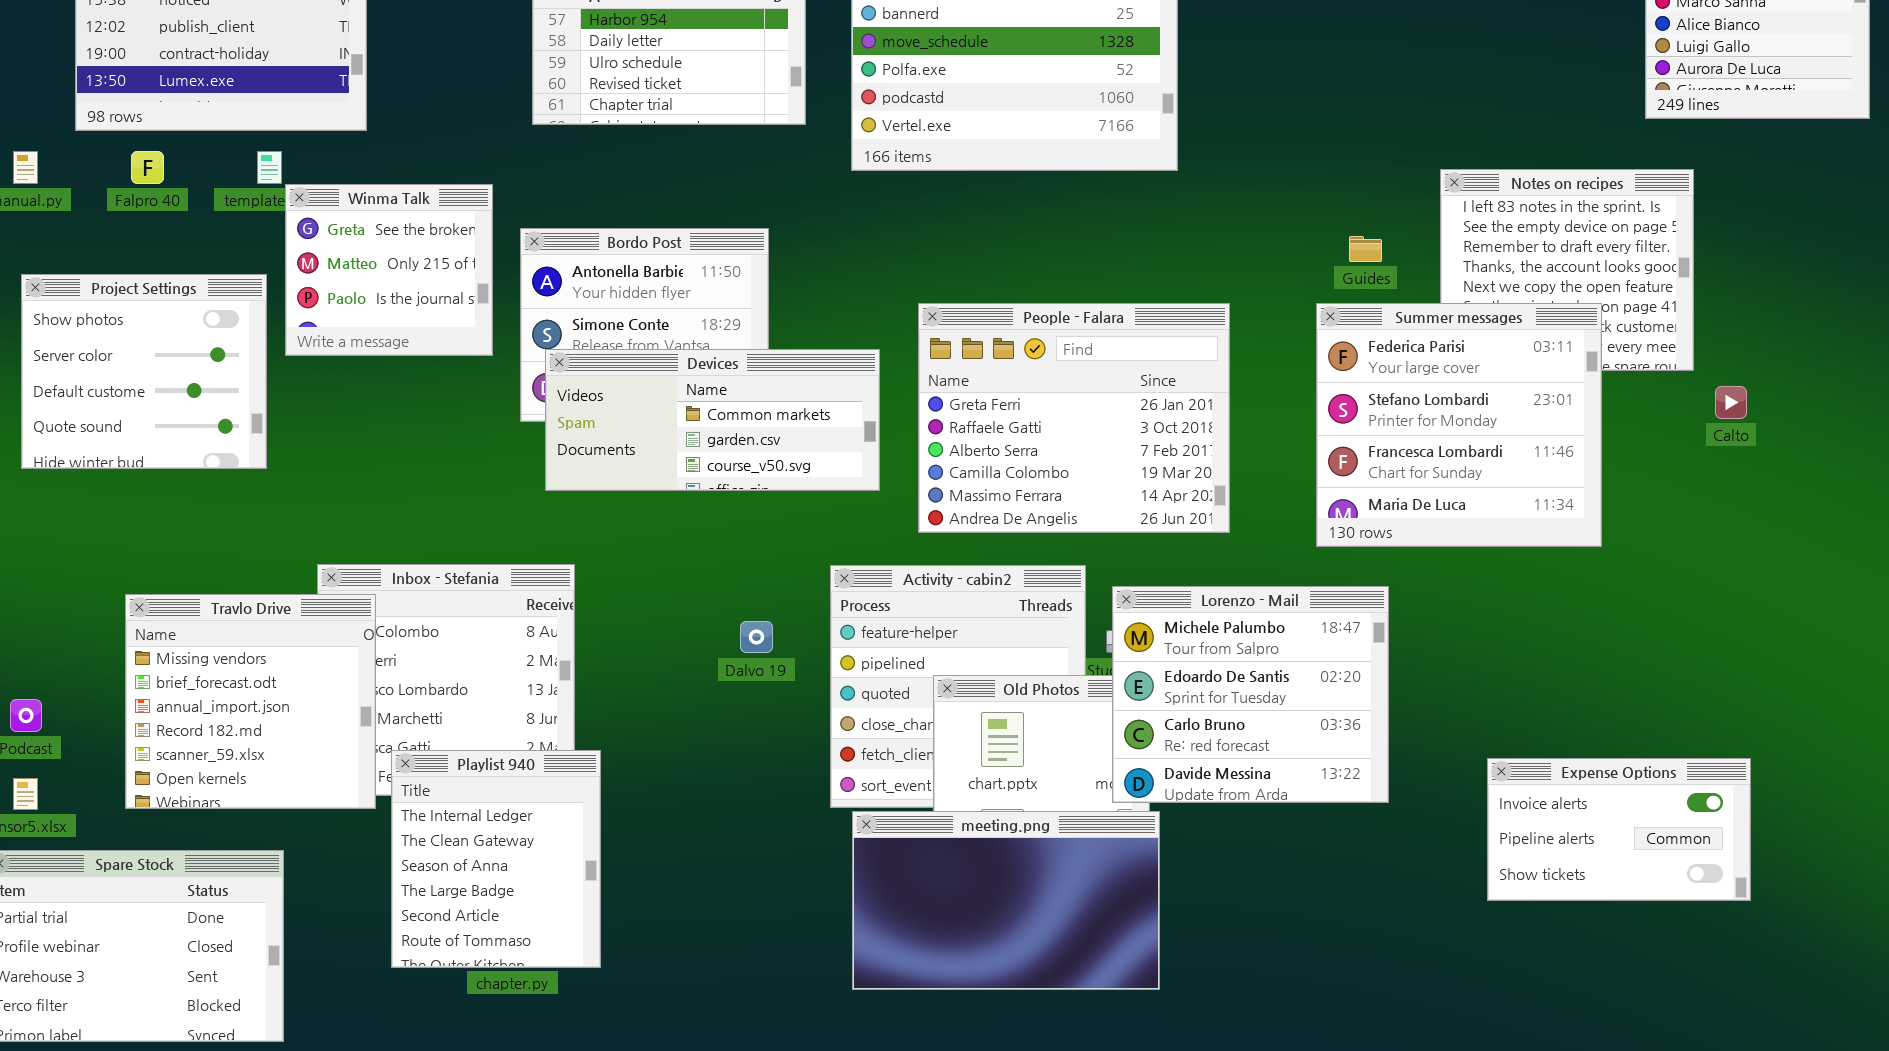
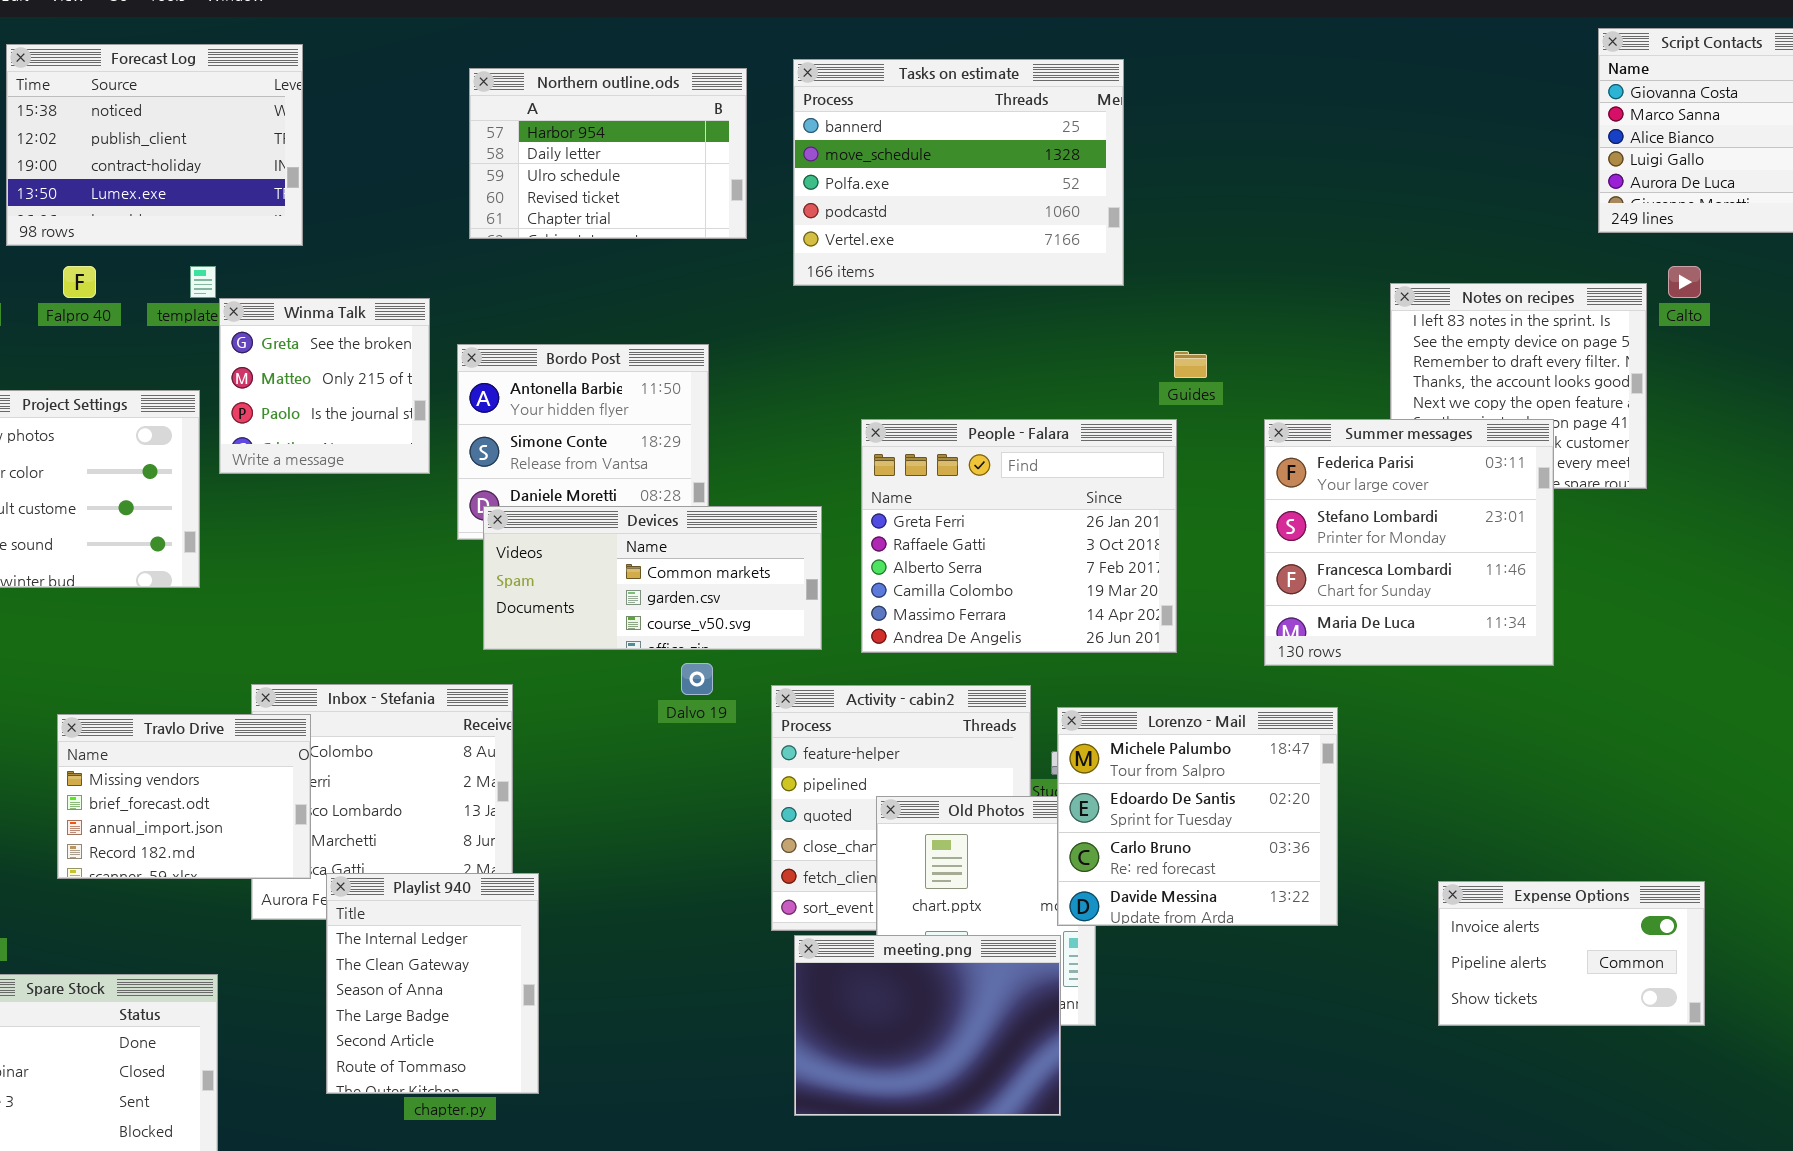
Guides: [1349,236,1382,262] -> [1174,351,1207,378], moved
Devices: [545,349,880,491] -> [483,506,822,650], moved
Calto: [1715,386,1747,419] -> [1668,266,1701,298], moved
Travlo Drive: [125,594,376,809] -> [57,714,311,879], resized
Dalvo 19: [740,621,773,653] -> [681,663,713,695], moved
meeting.png: [852,811,1160,990] -> [794,935,1061,1116], resized

